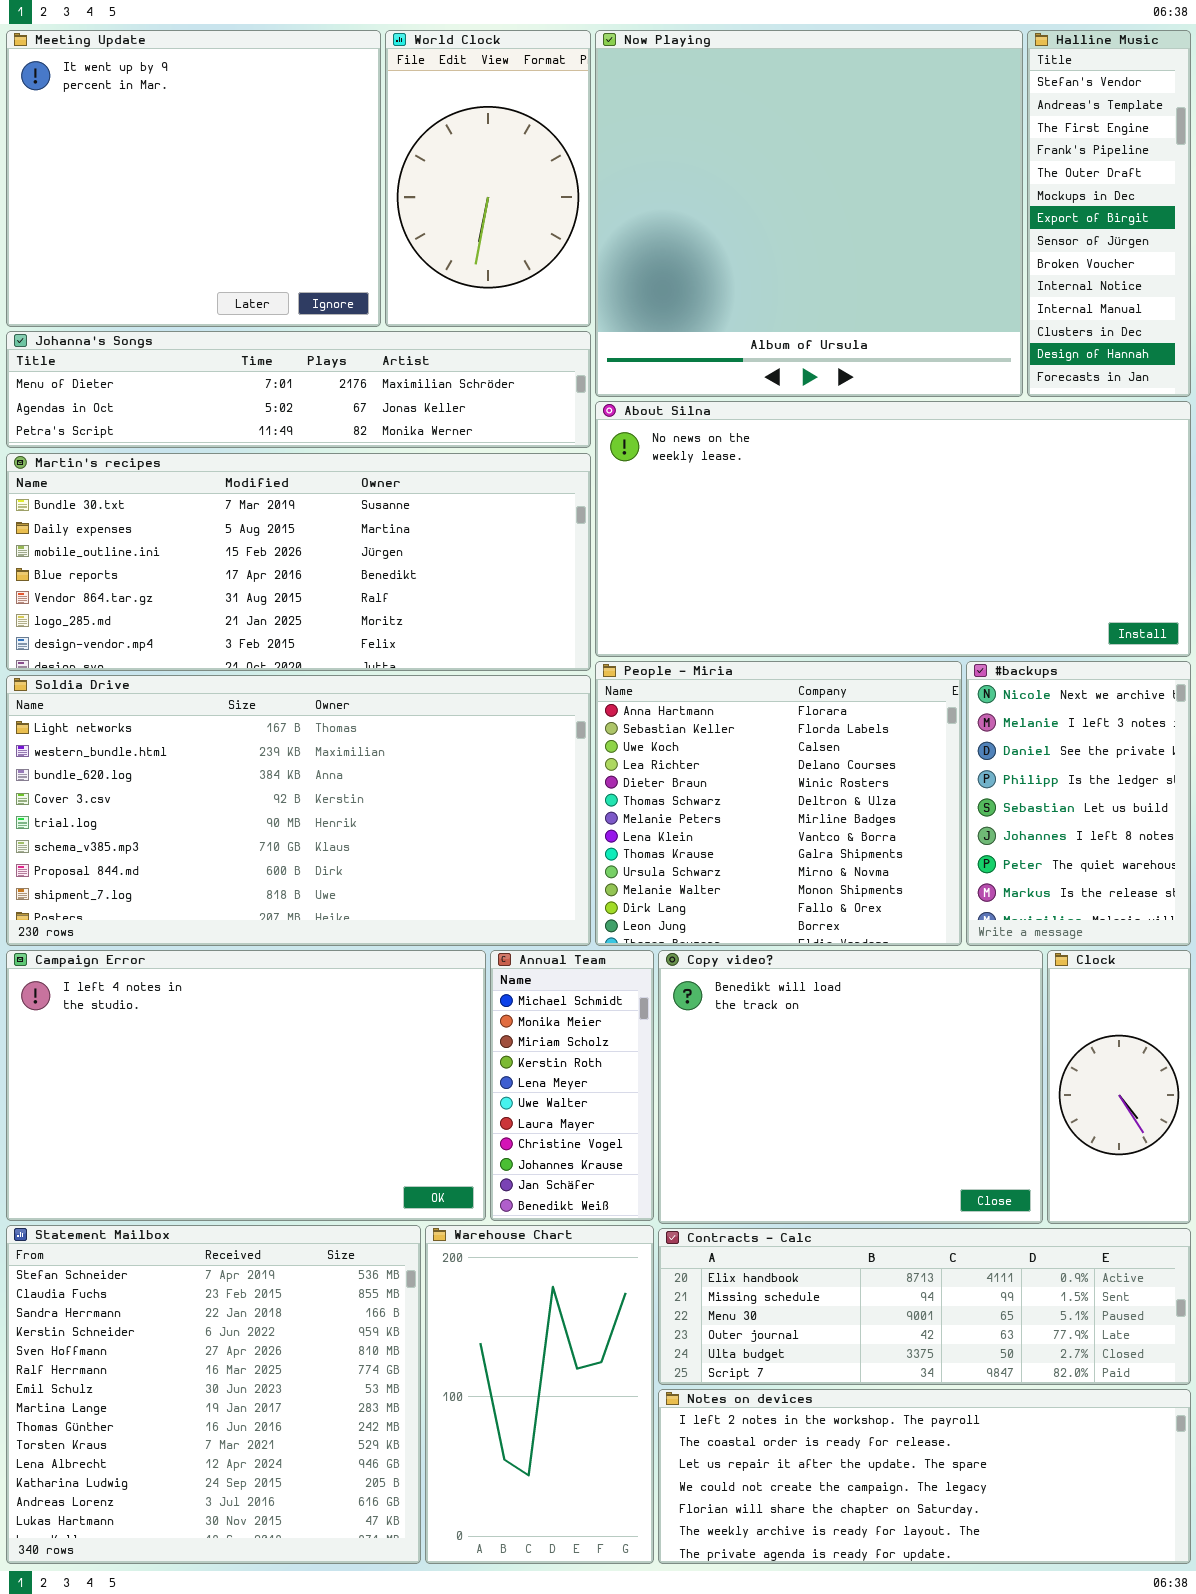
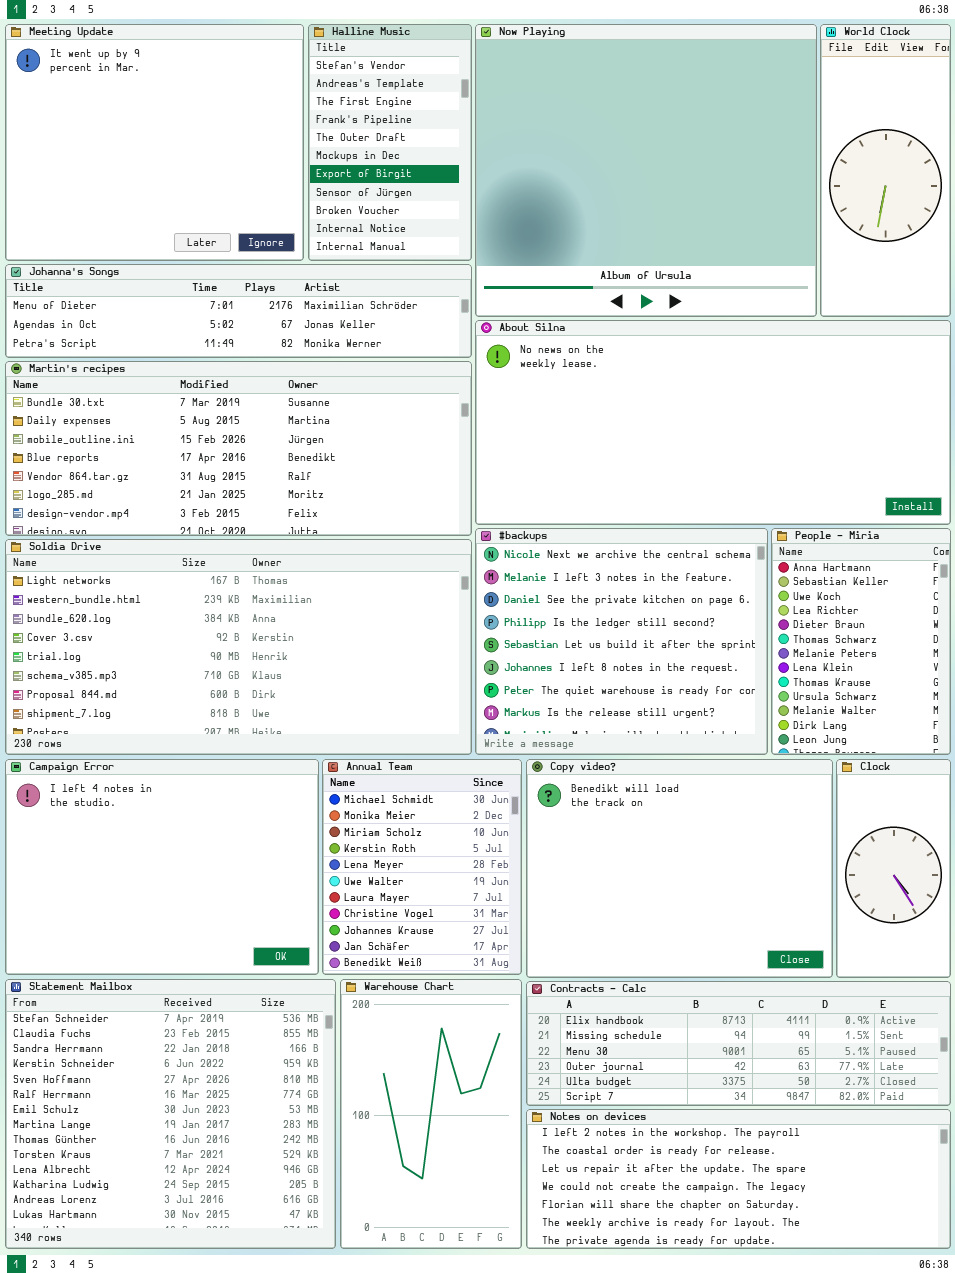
World Clock: [385,30,591,327] -> [820,24,951,317], moved, resized
Halline Music: [1027,30,1191,397] -> [308,24,472,261], moved, resized
People - Miria: [595,661,962,946] -> [771,528,951,755], moved, resized
#backups: [966,661,1191,946] -> [475,528,768,755], moved, resized
Campaign Error: [6,950,486,1221] -> [5,759,319,975], resized
Annual Team: [490,950,654,1221] -> [322,759,522,975], resized

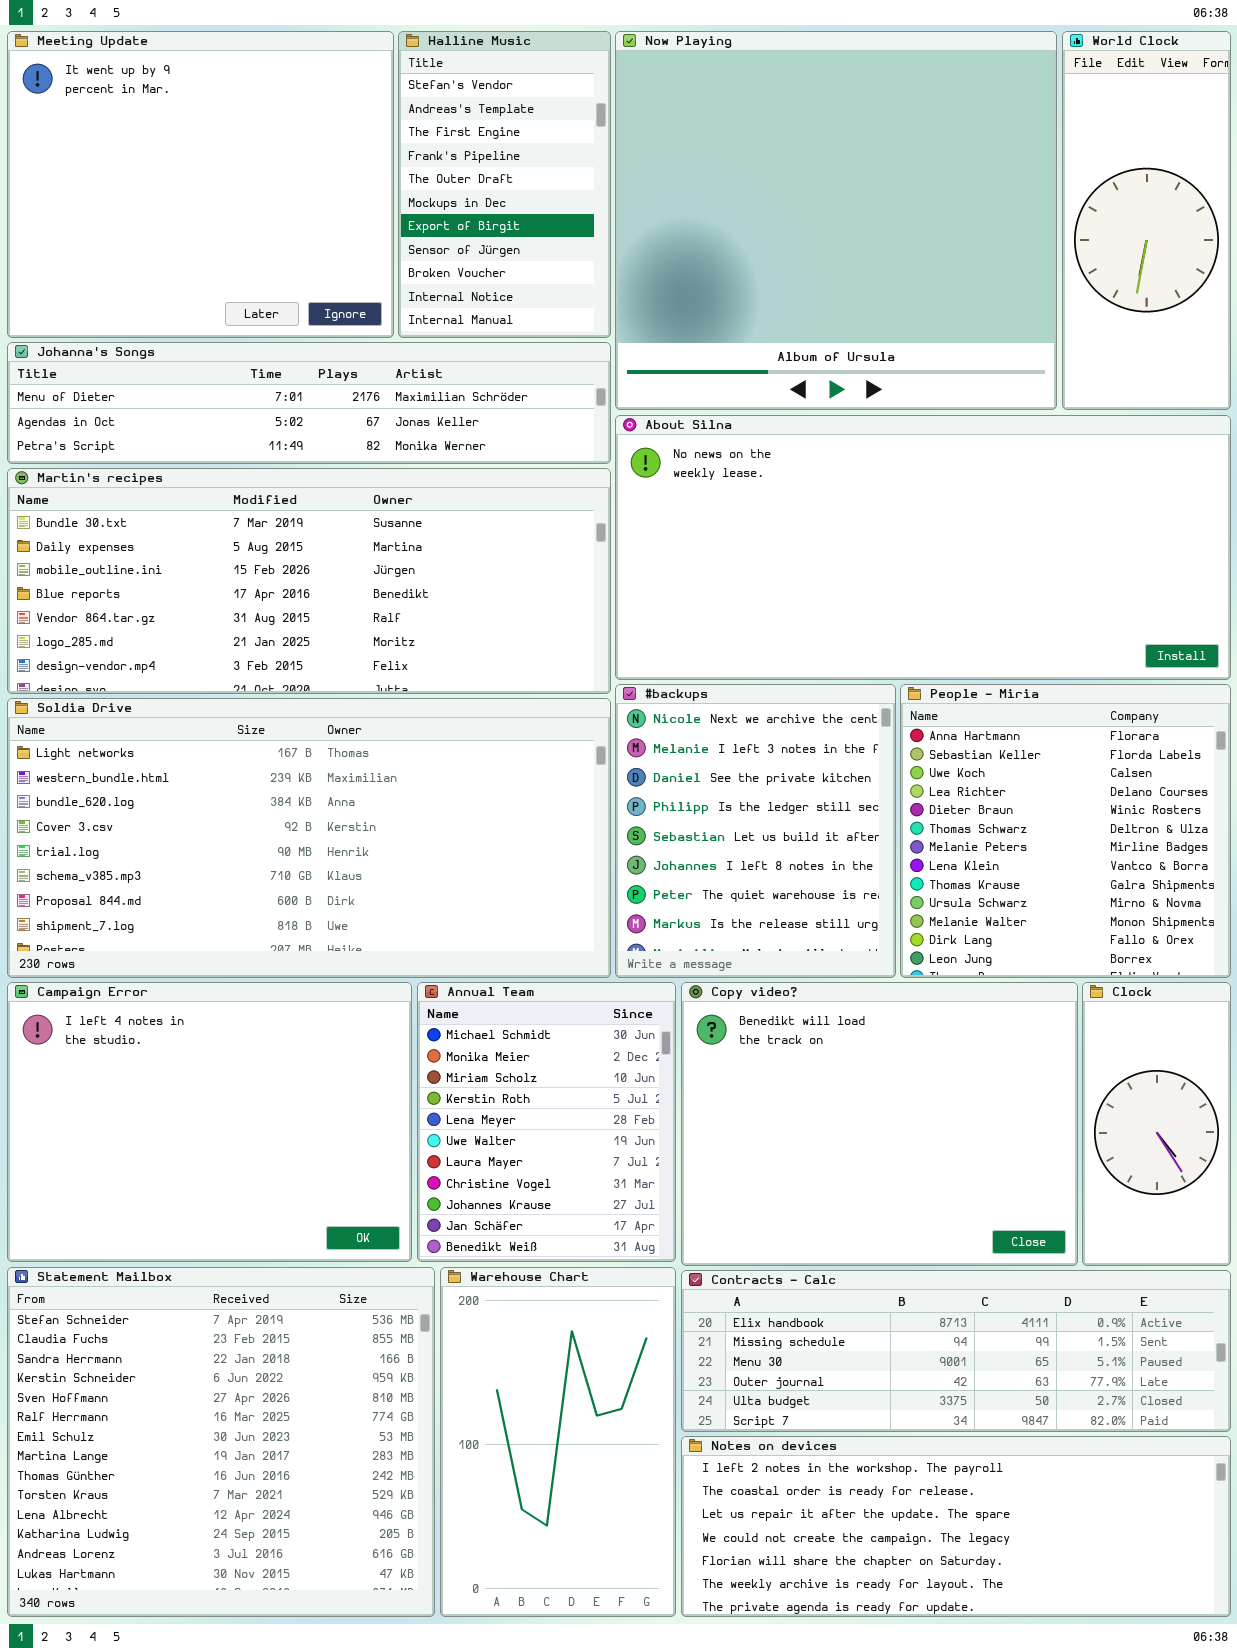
#backups: [475,528,768,755] -> [615,684,896,978], resized
People - Miria: [771,528,951,755] -> [900,684,1231,978], resized

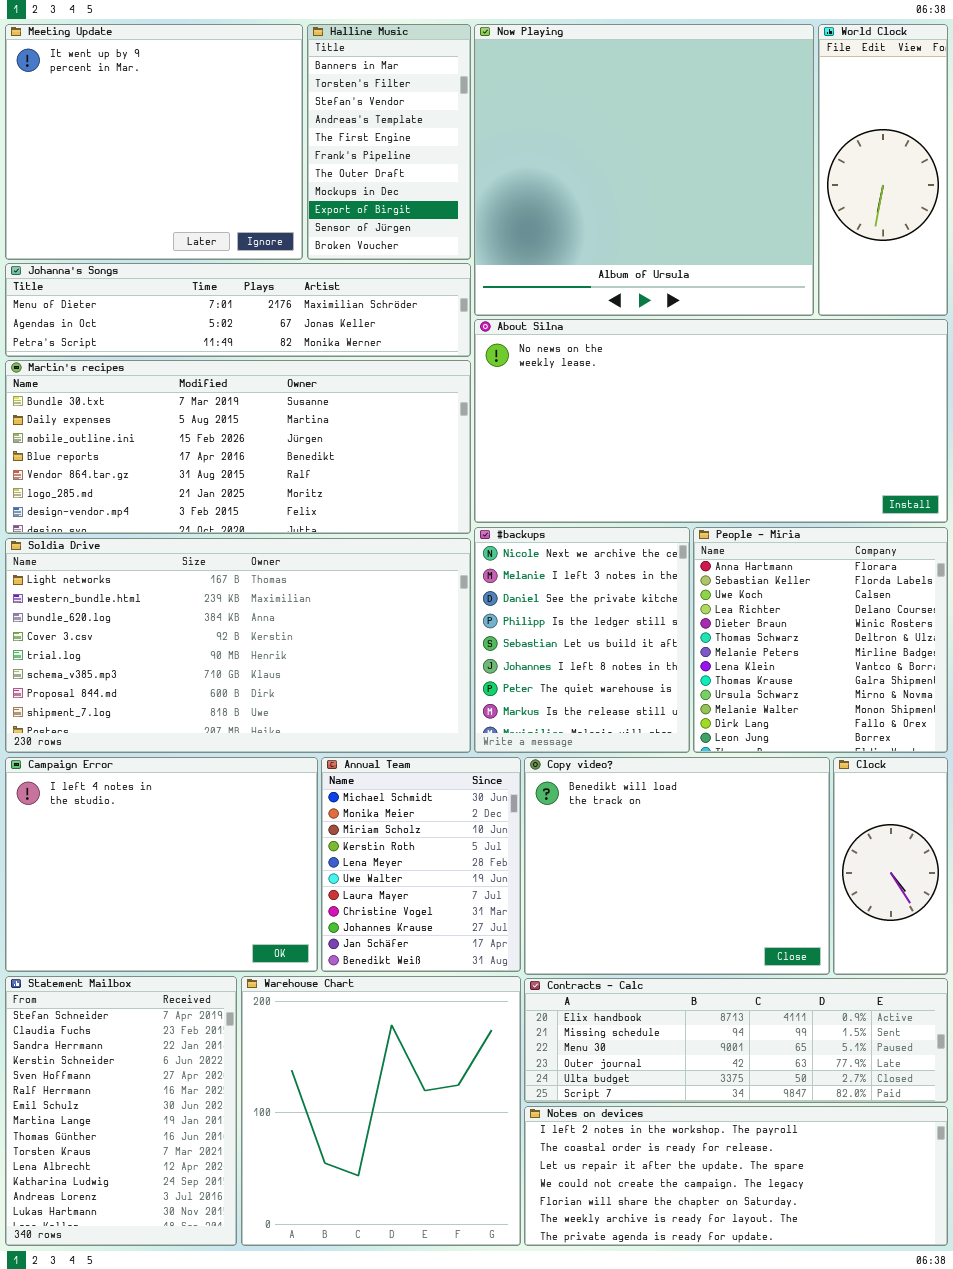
Halline Music: [398,31,611,338] -> [307,24,471,260], scrolled up 2 rows
Statement Mailbox: [7,1267,435,1617] -> [5,976,237,1246], resized
Warehouse Chart: [440,1267,676,1617] -> [241,976,521,1246], resized

